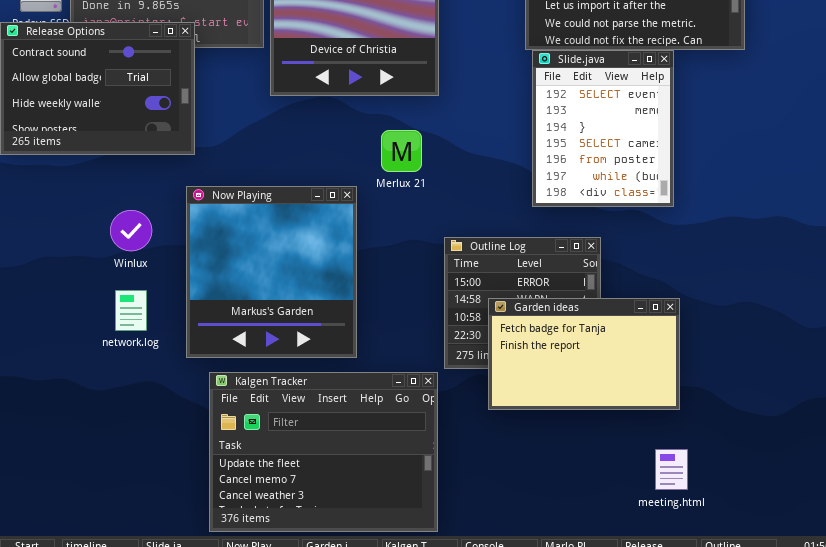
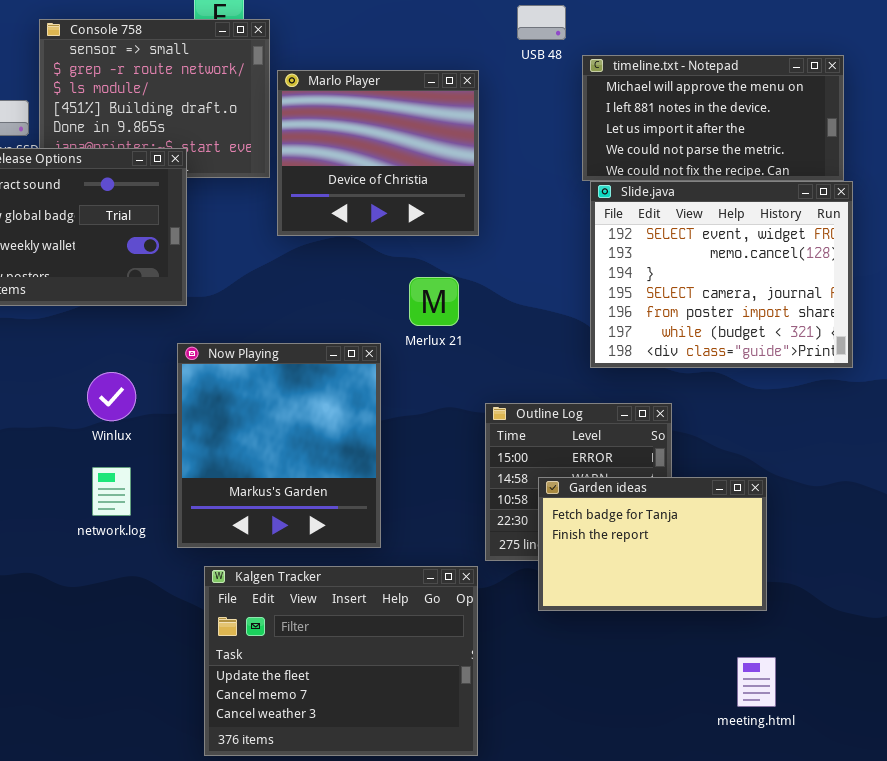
Slide.java: [532,50,674,207] -> [590,181,853,368], resized

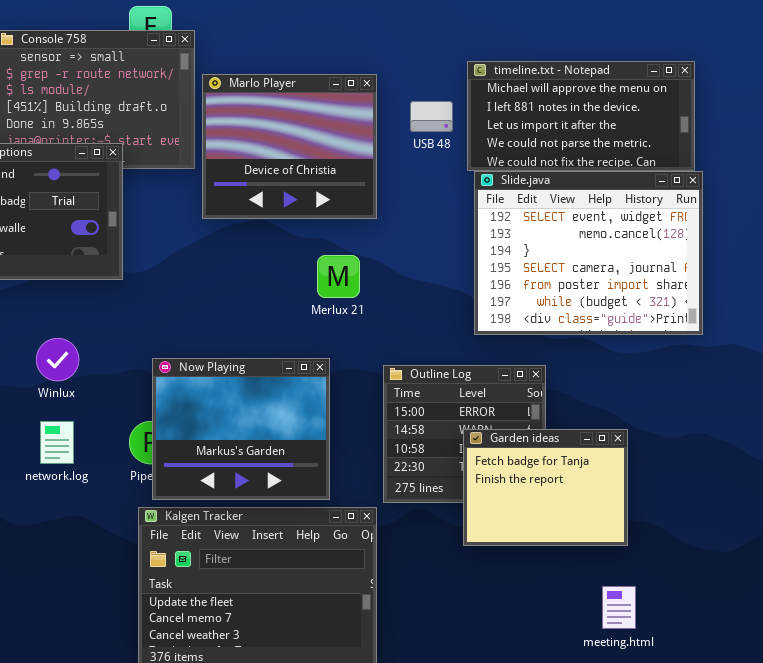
USB 48: [517,5,566,40] -> [410,101,453,132], moved
Now Playing: [177,343,381,548] -> [152,358,330,500], moved, resized
Garden ideas: [538,477,767,611] -> [463,429,628,546], resized

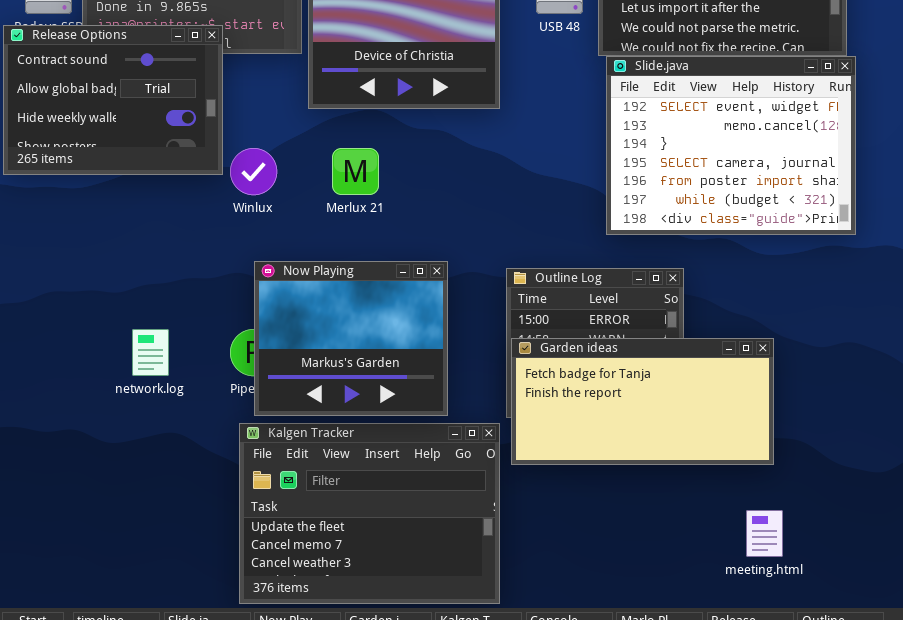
Merlux 21: [317,255,360,298] -> [332,148,379,195], moved
Winlux: [36,338,79,381] -> [230,148,277,195], moved
Garden ideas: [463,429,628,546] -> [511,338,774,465], resized

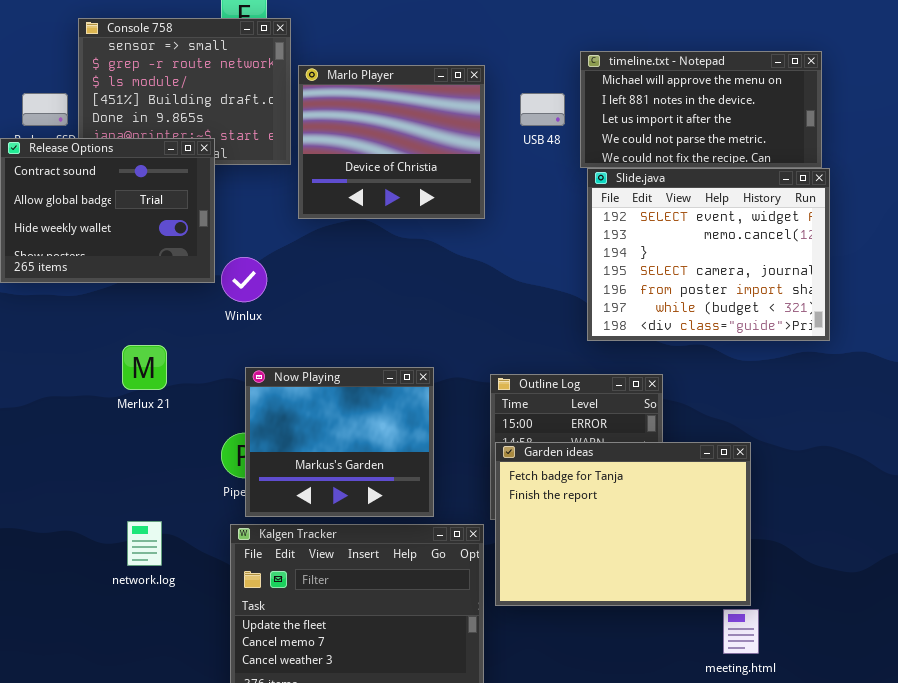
Merlux 21: [332,148,379,195] -> [122,345,167,390], moved
network.log: [132,329,169,376] -> [127,521,162,566], moved
Garden ideas: [511,338,774,465] -> [495,442,751,606], resized

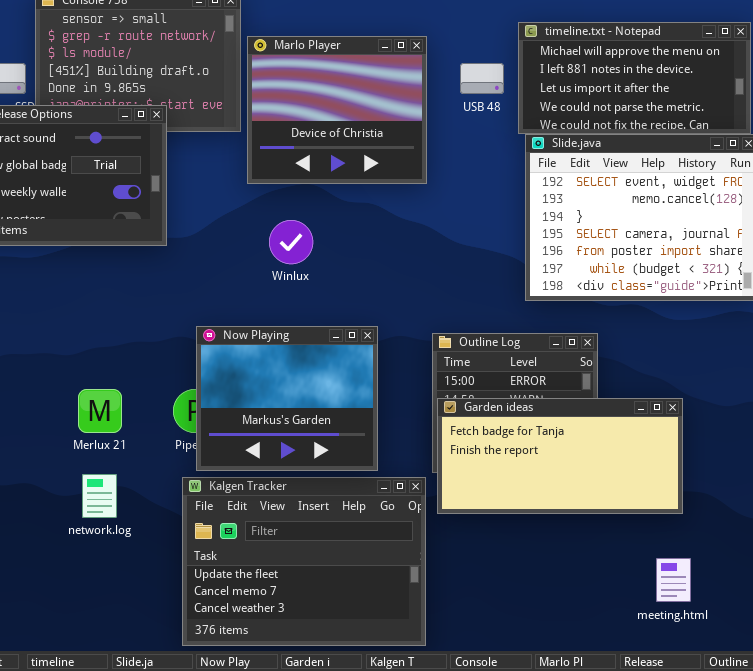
Winlux: [221,257,267,302] -> [269,220,313,264], moved
Merlux 21: [122,345,167,390] -> [78,389,122,433], moved
Garden ideas: [495,442,751,606] -> [437,398,683,514], resized

